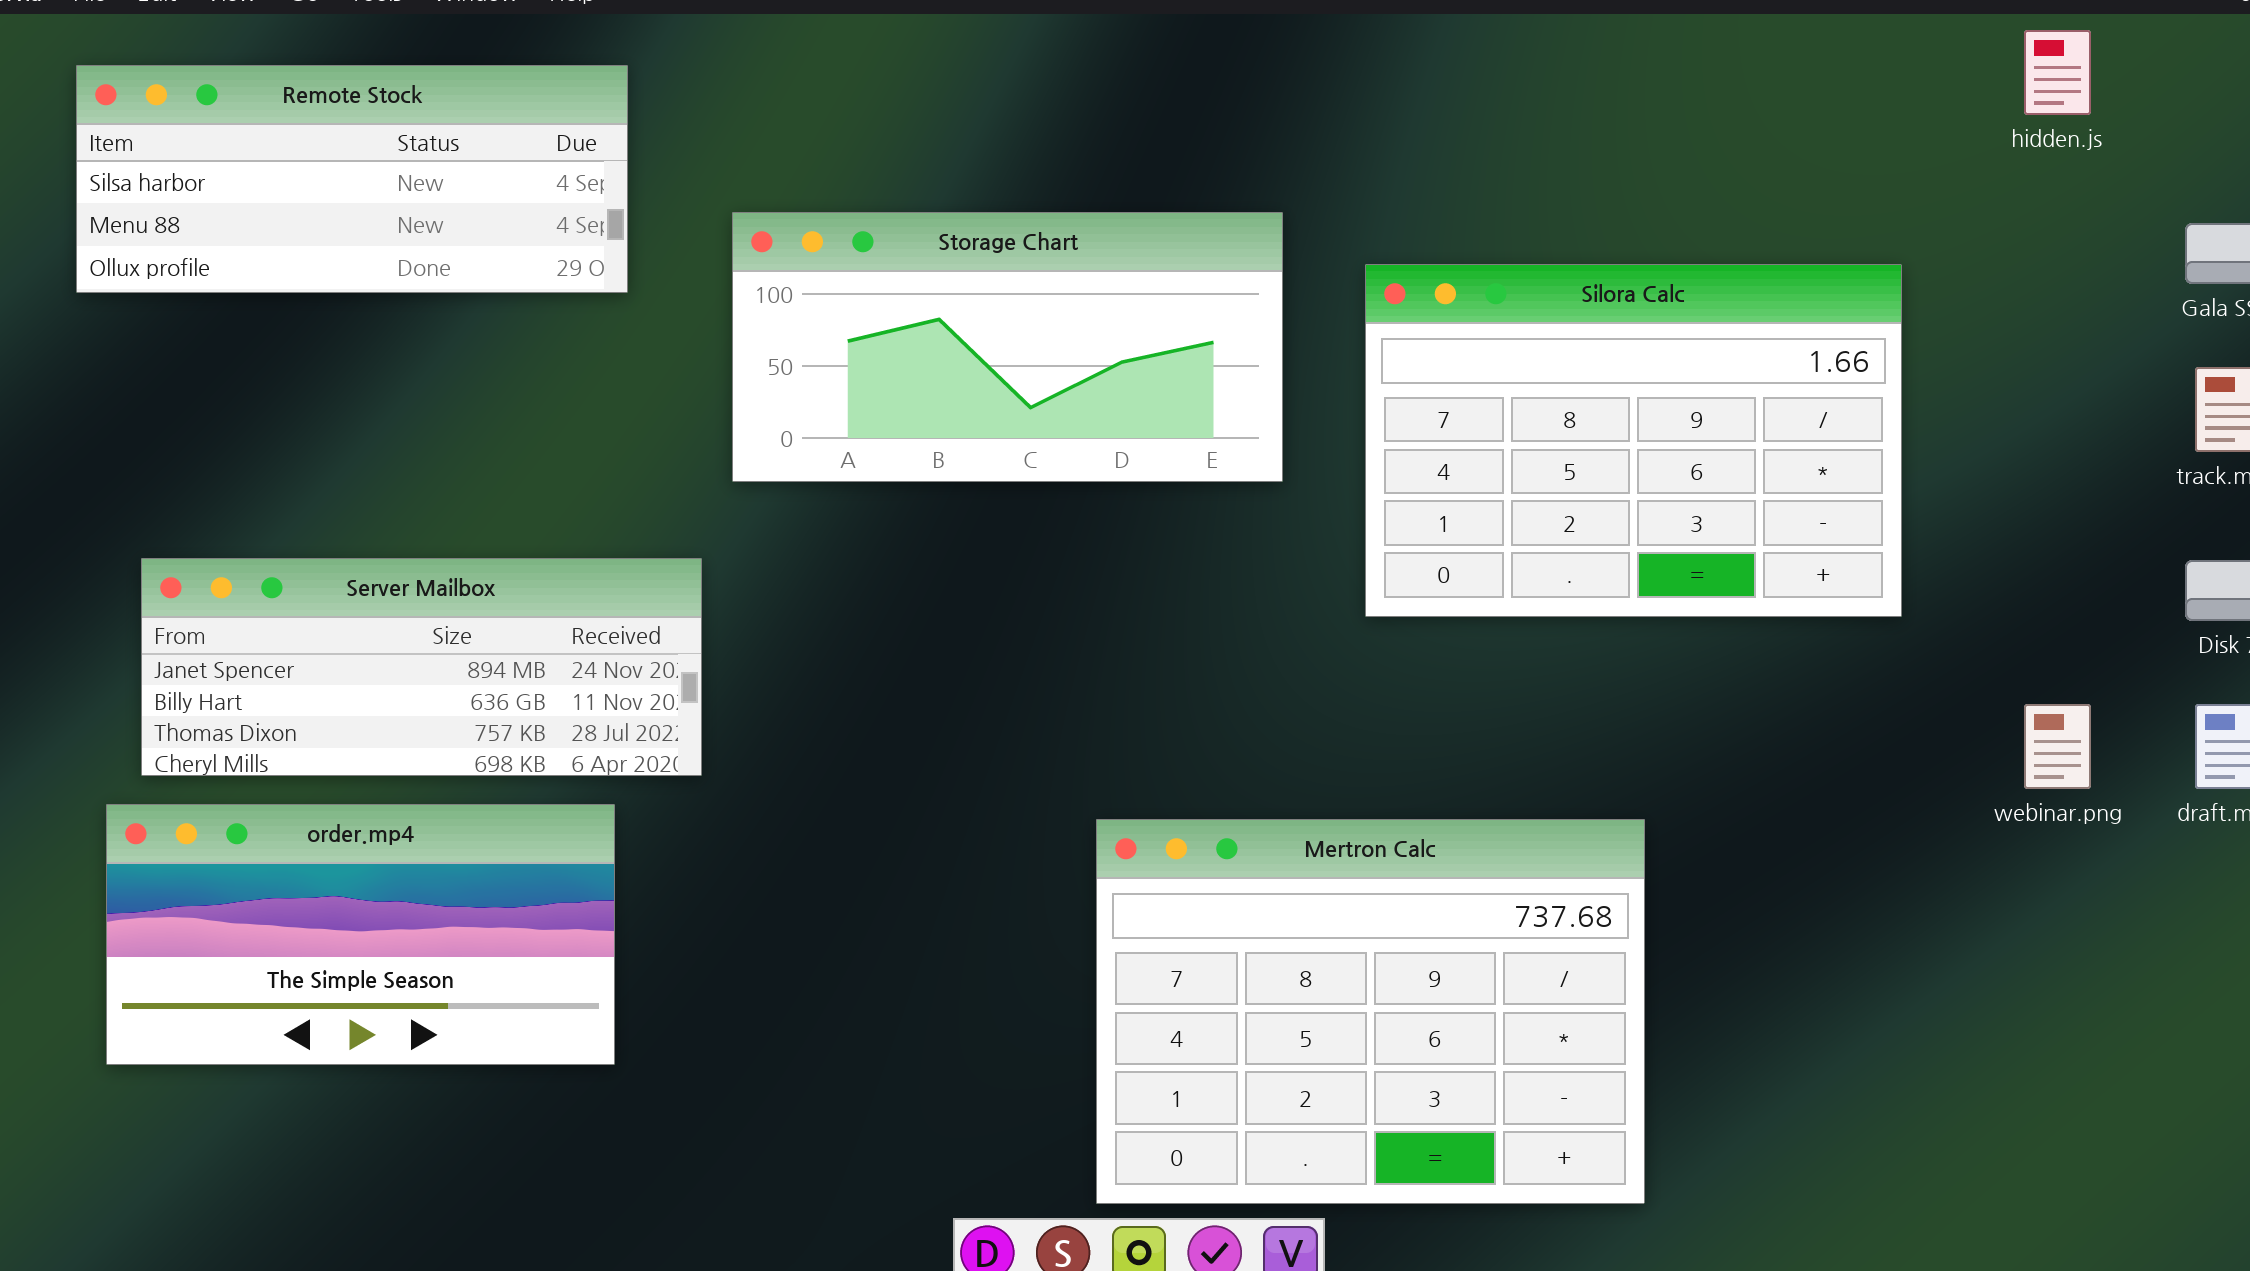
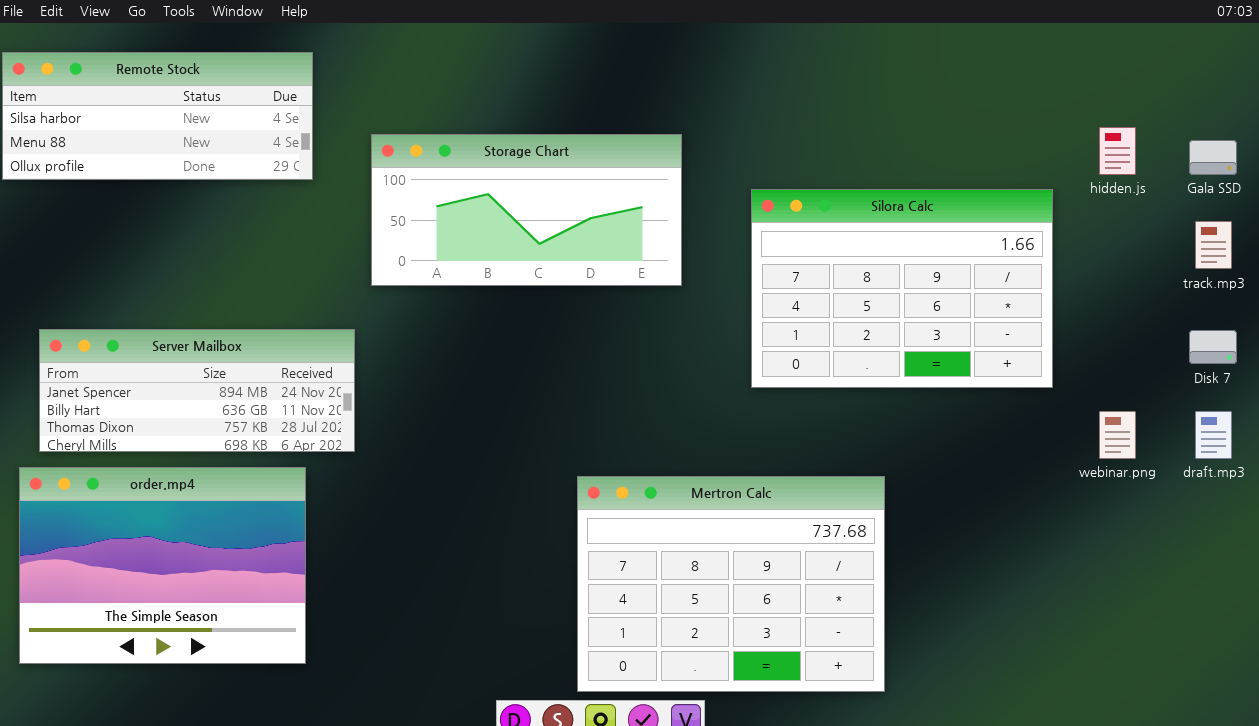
hidden.js: [2024,30,2091,115] -> [1099,127,1136,175], moved
Silora Calc: [1365,264,1902,617] -> [751,189,1053,388], moved
order.mp4: [106,804,615,1065] -> [19,467,306,664], resized

